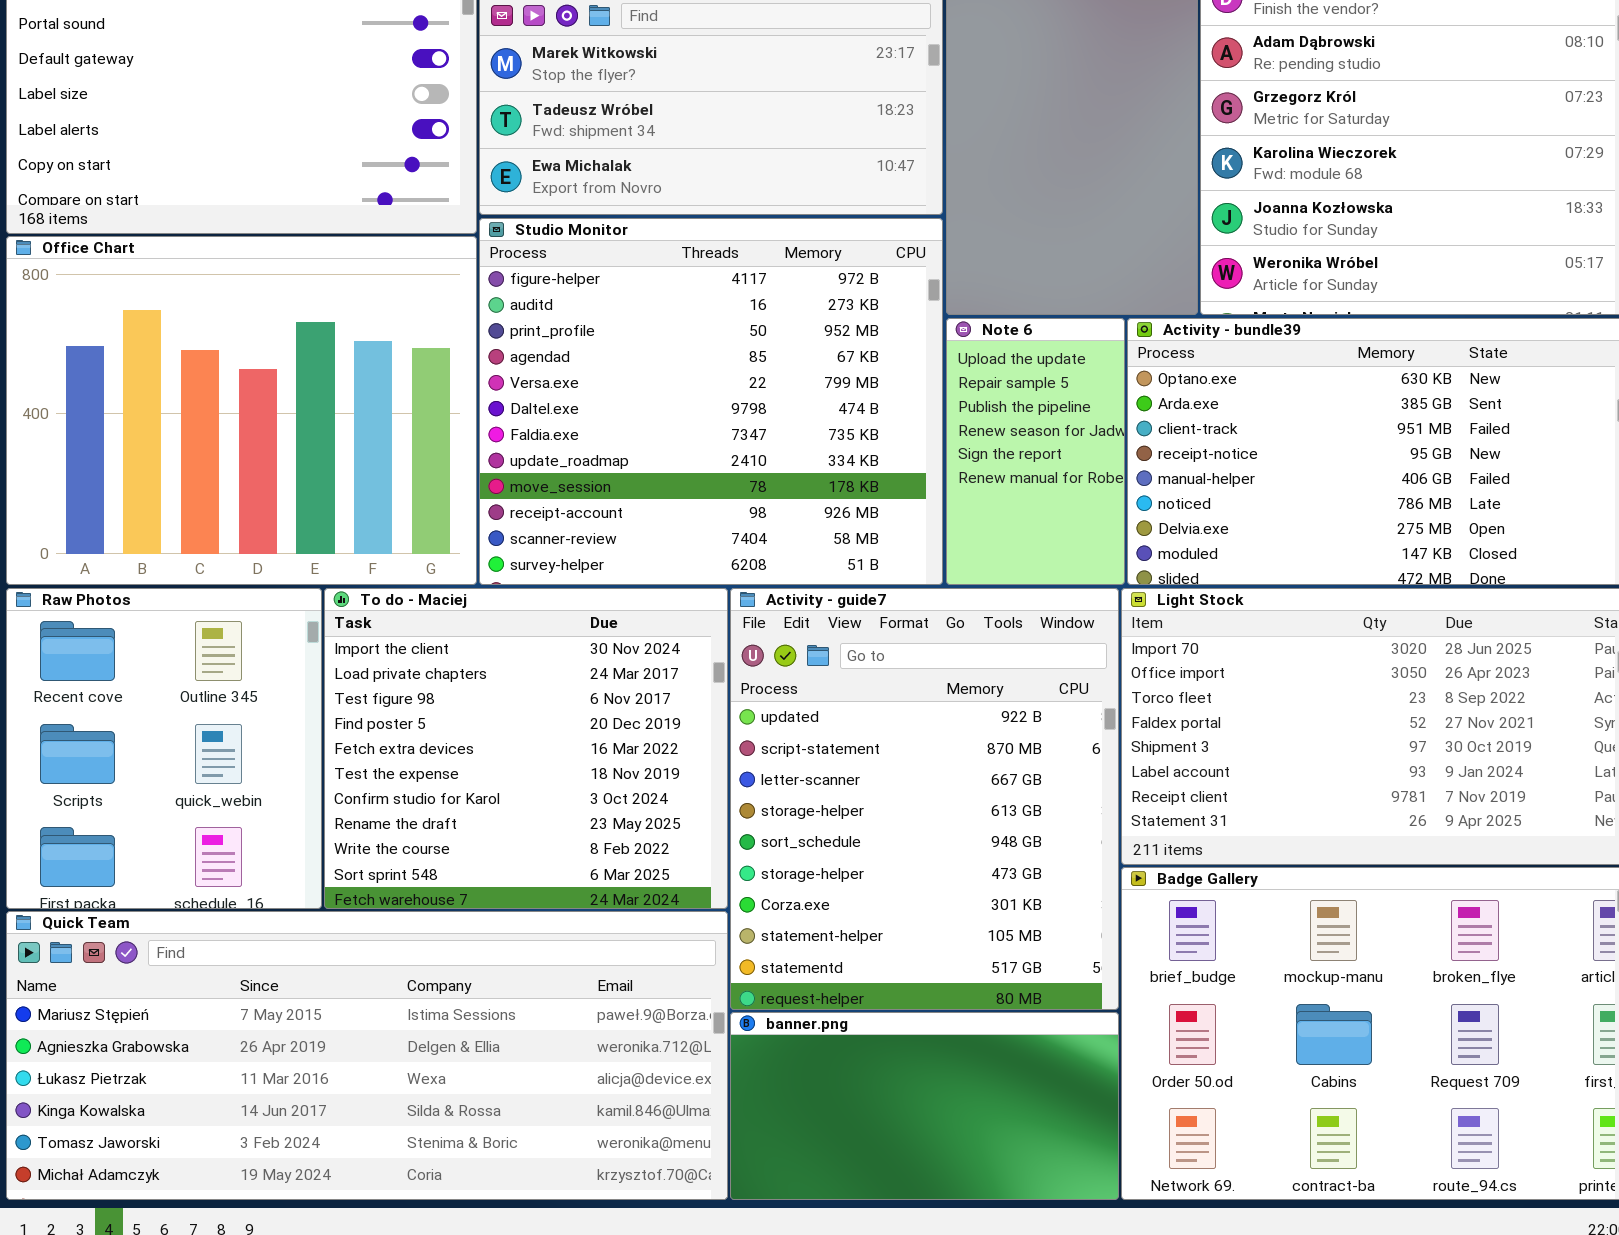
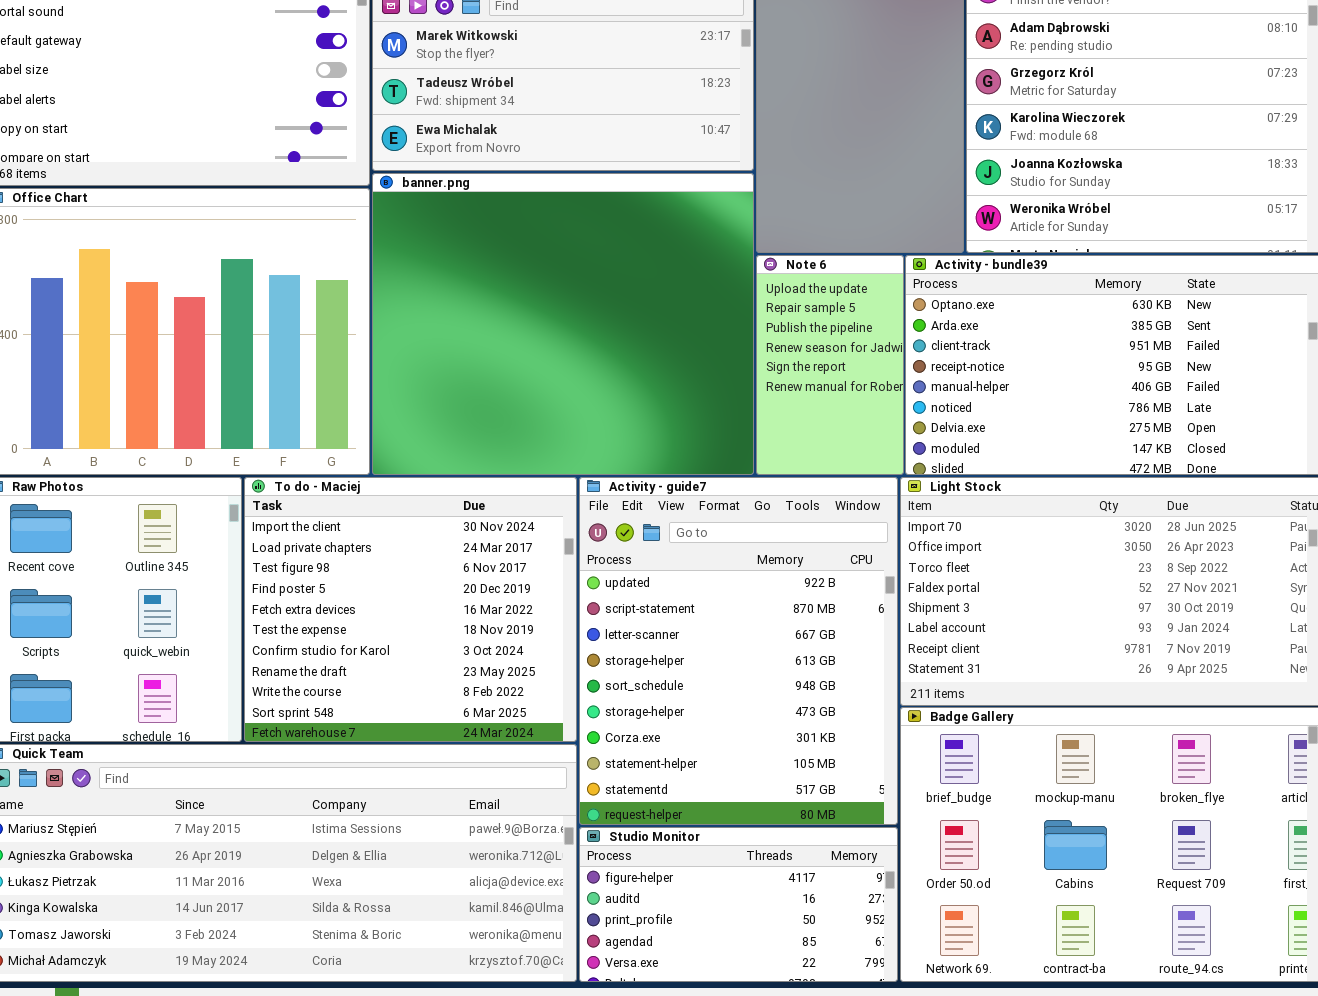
Studio Monitor: [479,218,943,585] -> [579,827,898,982], moved, resized
banner.png: [730,1012,1119,1200] -> [372,173,754,475], moved, resized

